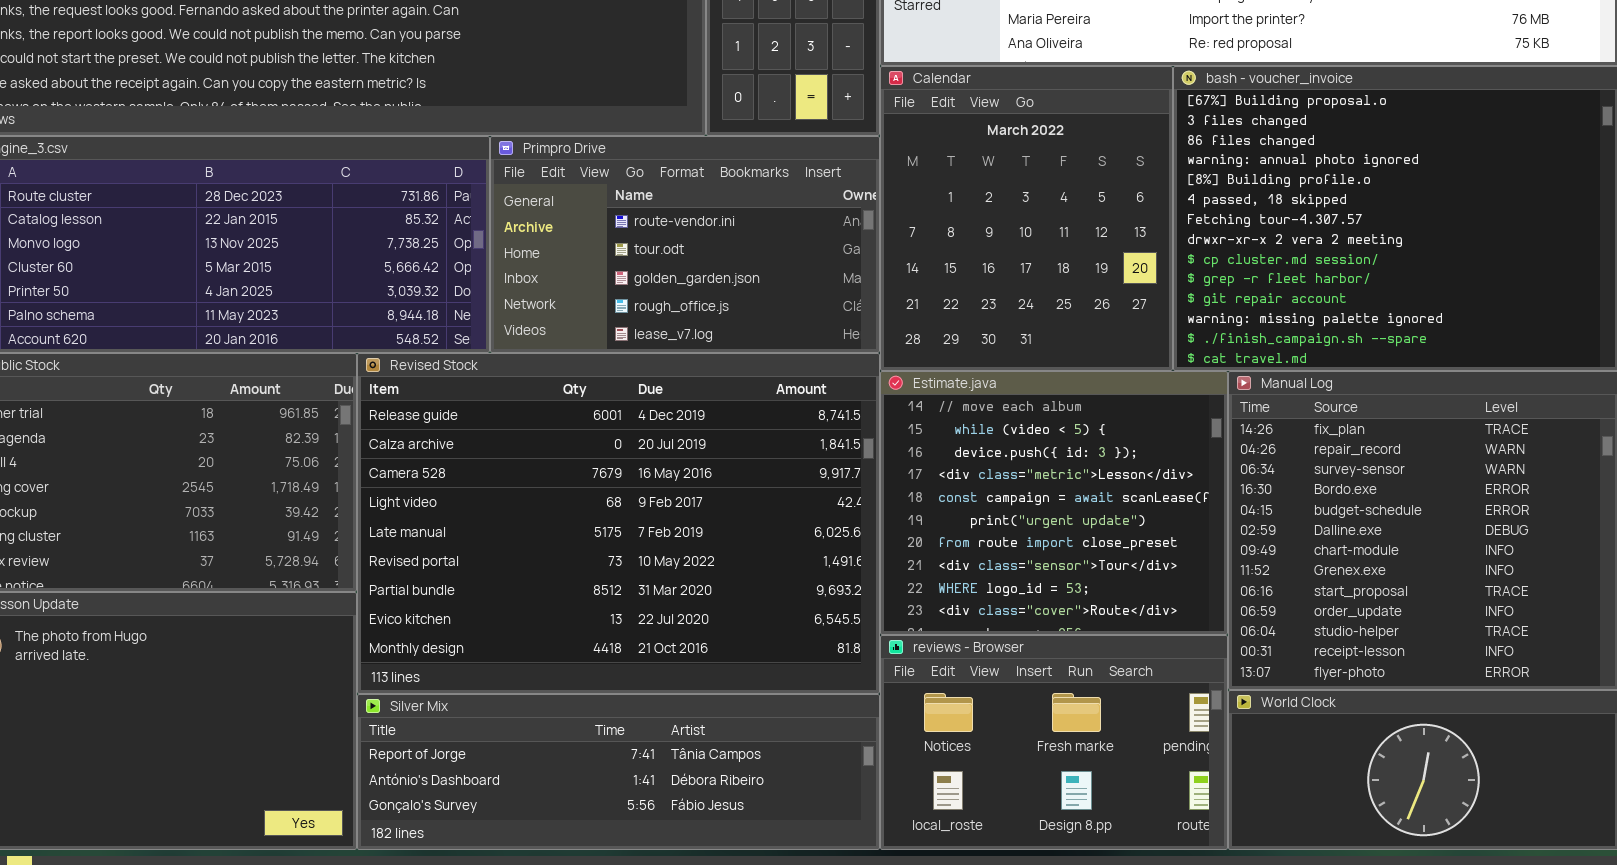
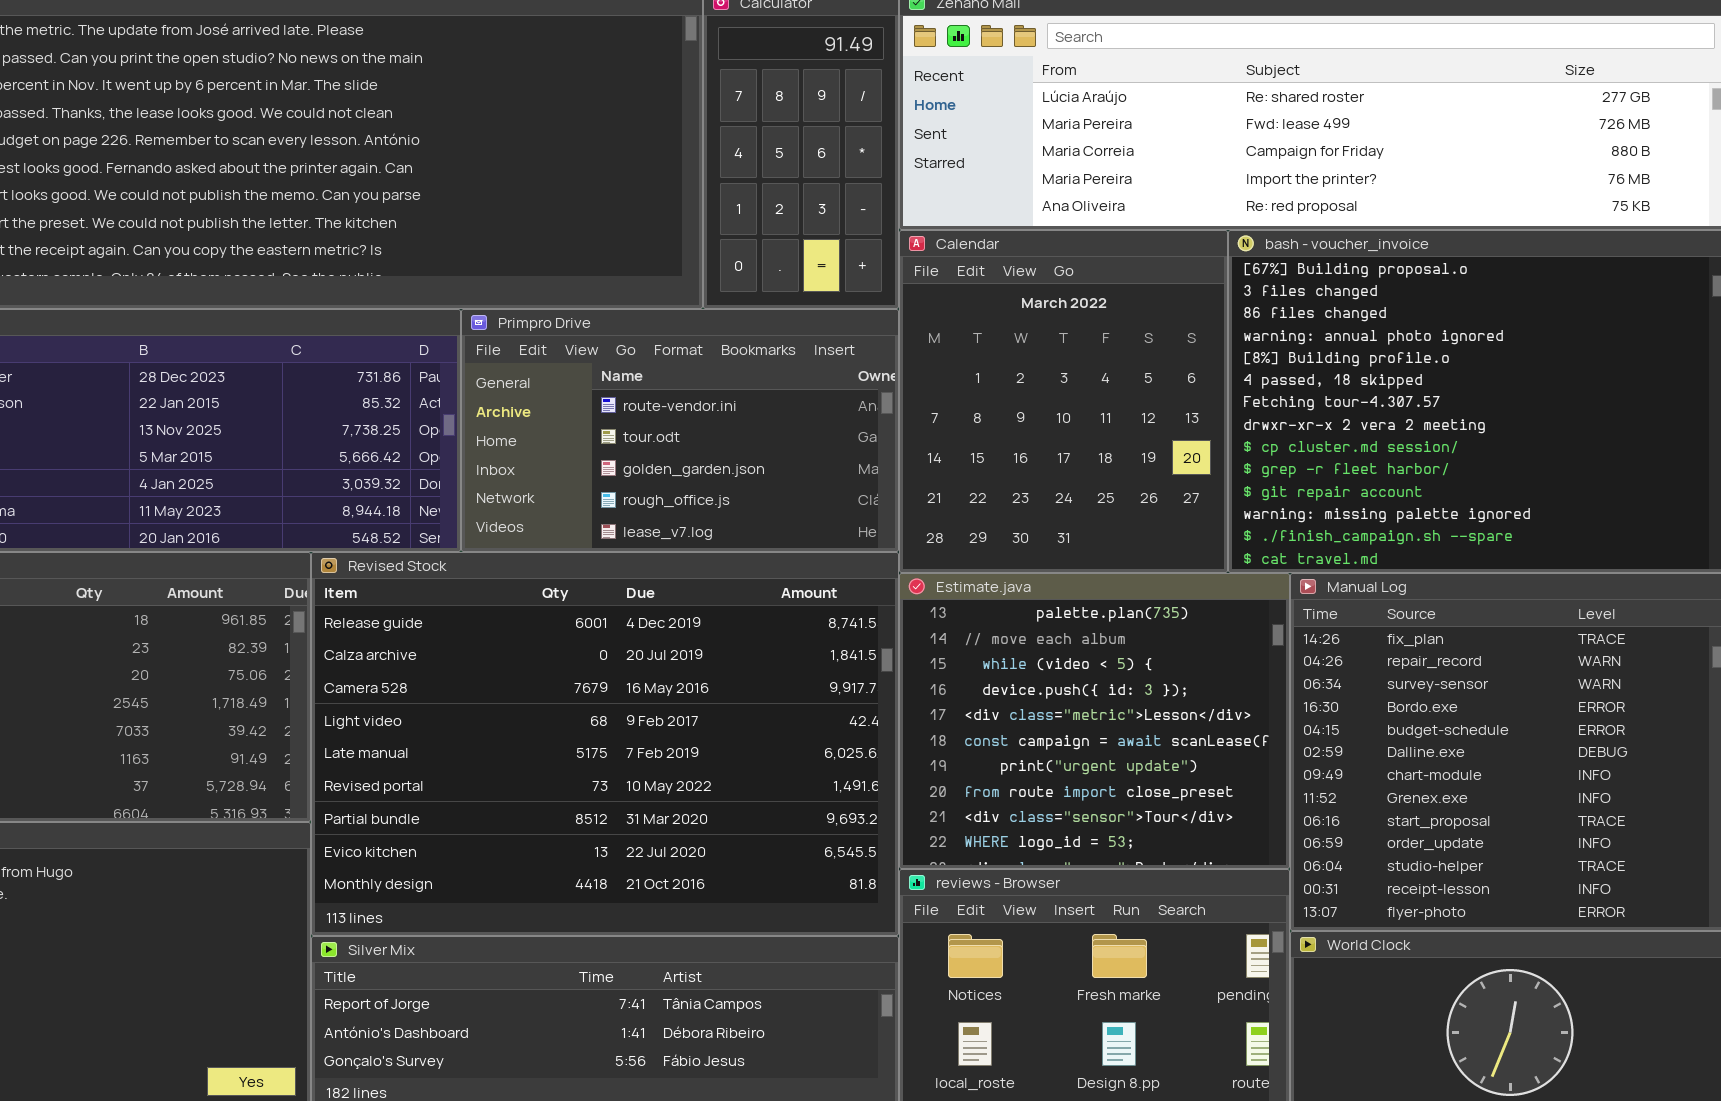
Estimate.java: [880,371,1228,635] -> [899,573,1290,869], scrolled up 1 row

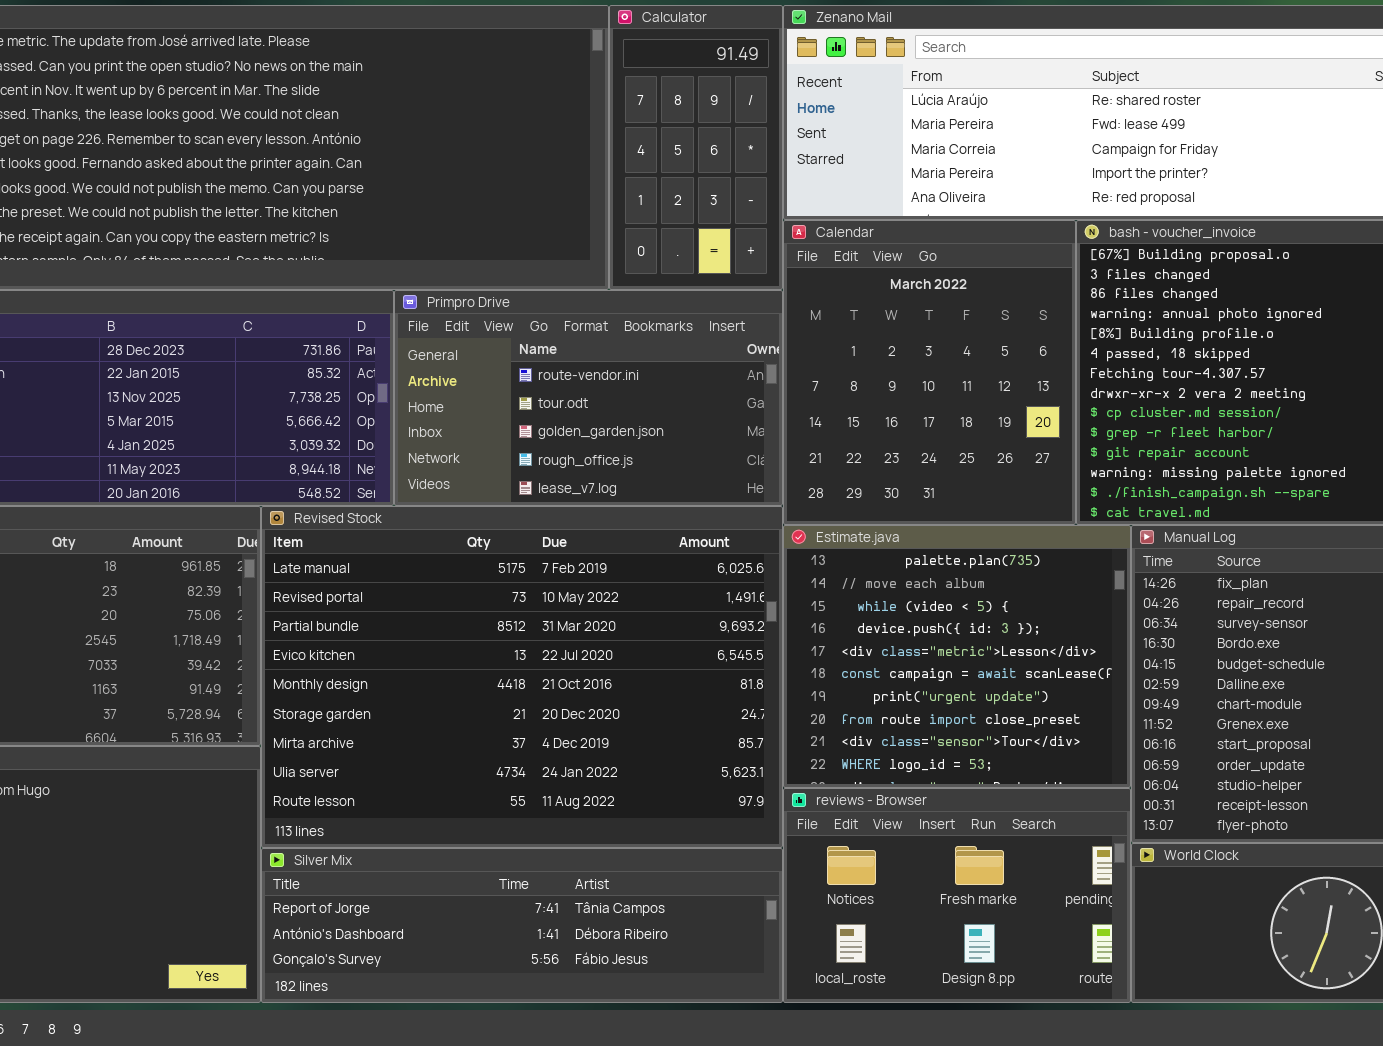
Revised Stock: [311,552,899,936] -> [261,506,783,848], scrolled down 4 rows

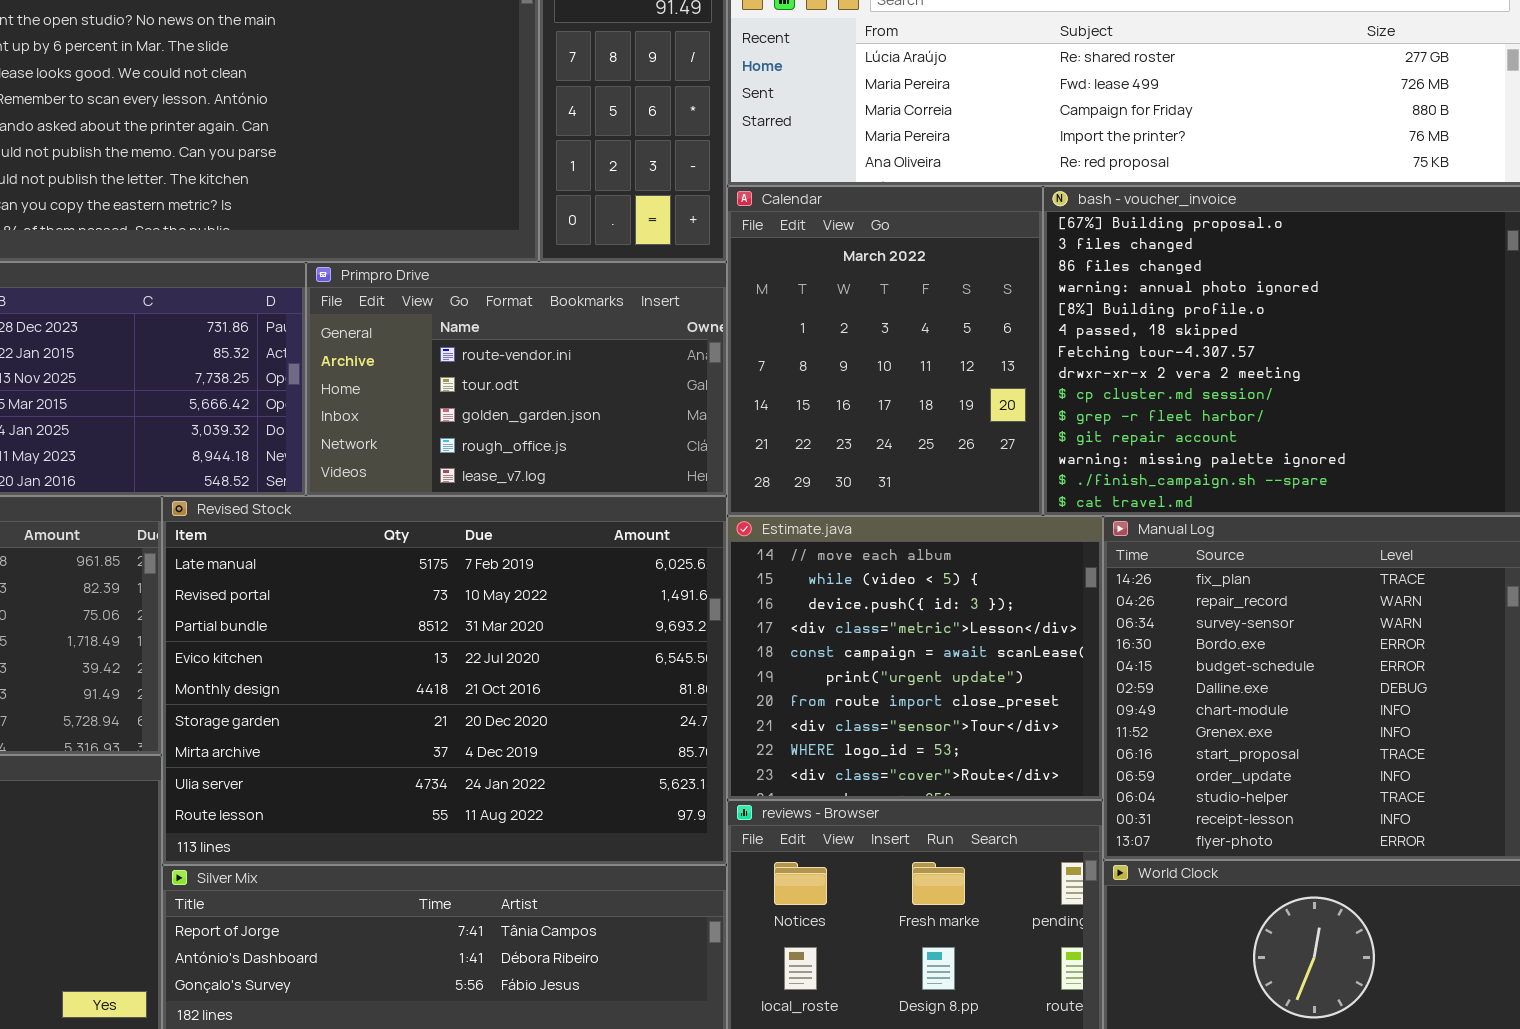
Estimate.java: [783,525,1131,788] -> [727,516,1103,800], scrolled down 1 row

